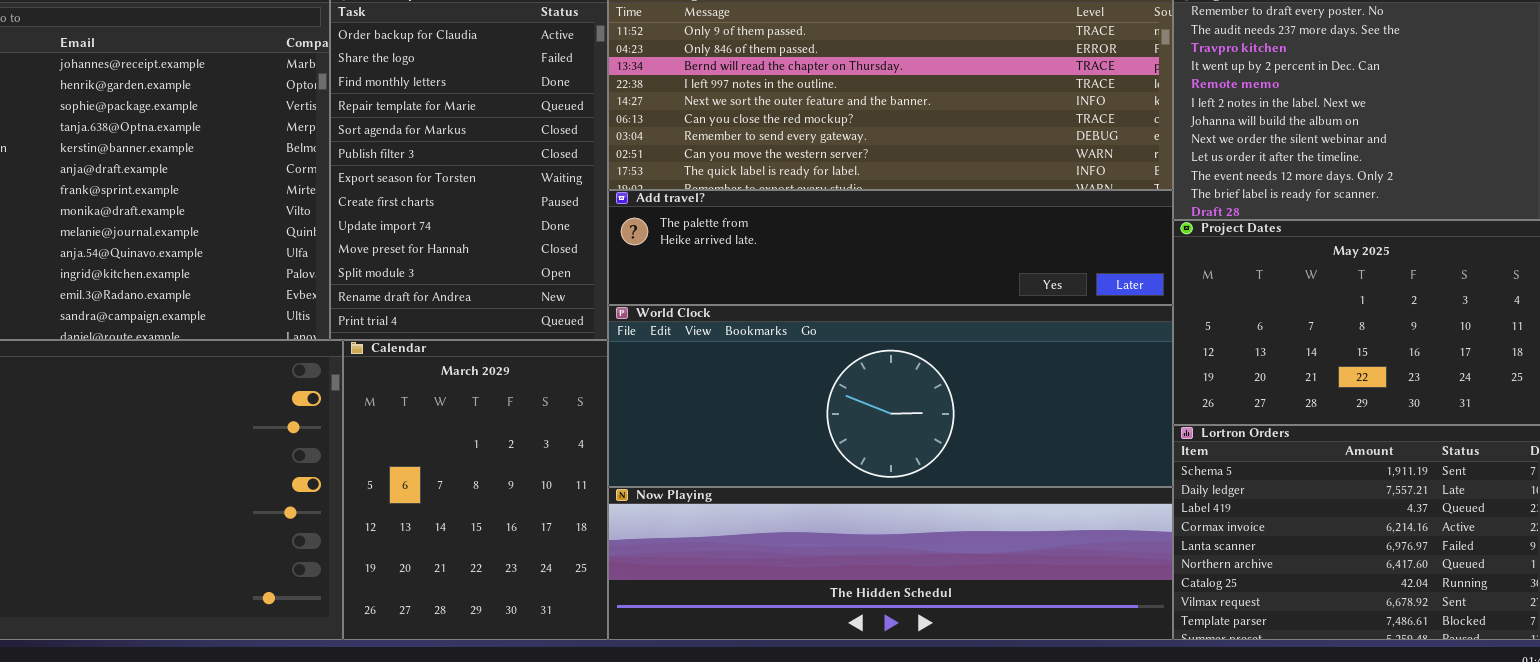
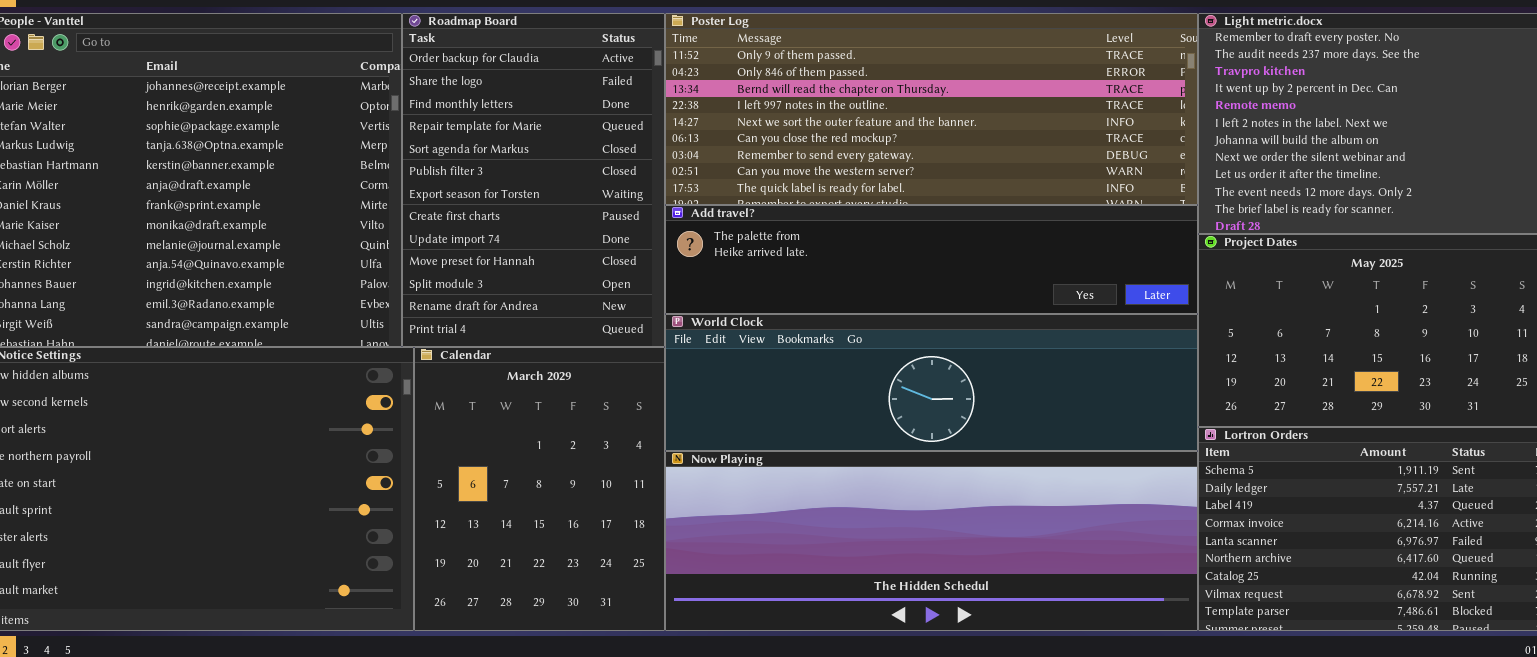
World Clock: [608,305,1173,487] -> [665,314,1198,451], resized
Now Playing: [608,487,1173,640] -> [665,451,1198,631], resized

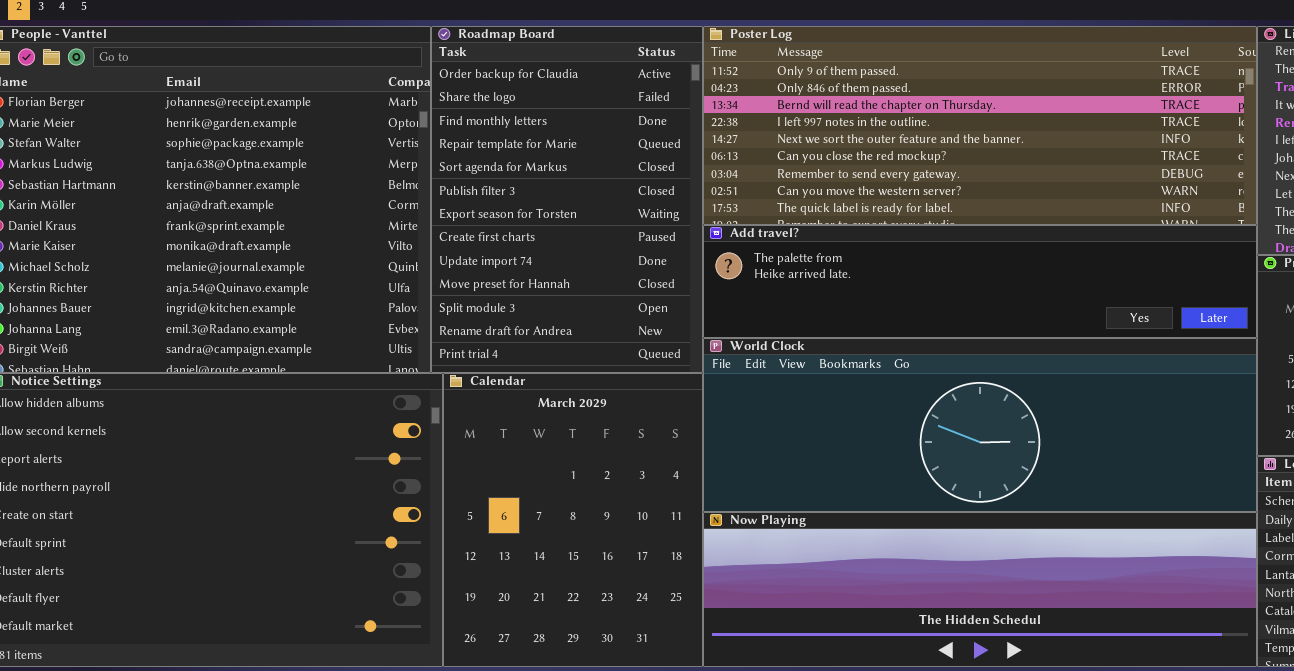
World Clock: [665,314,1198,451] -> [703,338,1257,512], resized
Now Playing: [665,451,1198,631] -> [703,512,1257,667], resized

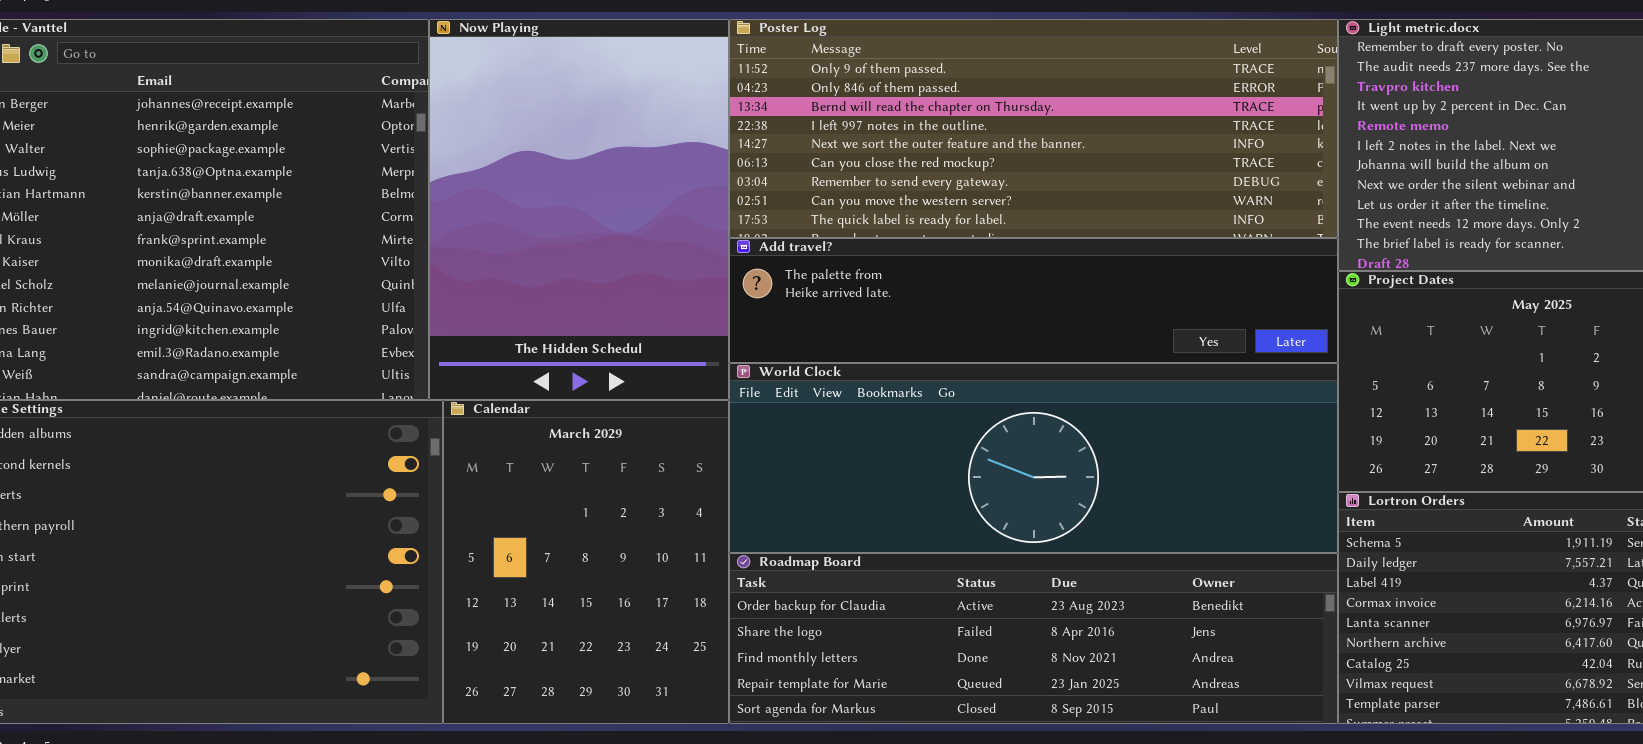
Roadmap Board: [431,26,703,373] -> [729,553,1338,724], moved, resized
Now Playing: [703,512,1257,667] -> [429,19,729,400], moved, resized

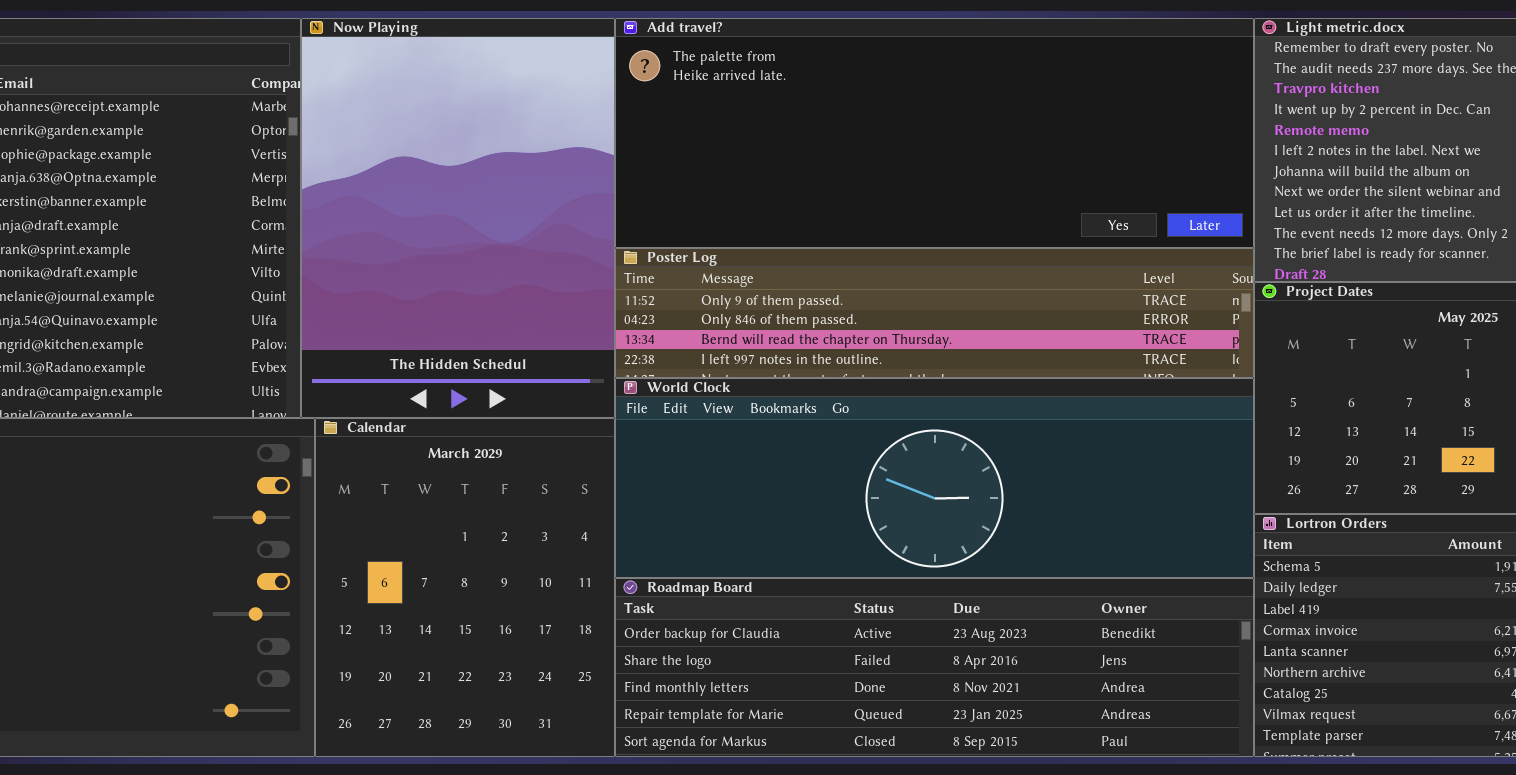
Poster Log: [729,19,1338,238] -> [615,248,1254,378], moved, resized
Add travel?: [729,238,1338,363] -> [615,18,1254,248], moved, resized

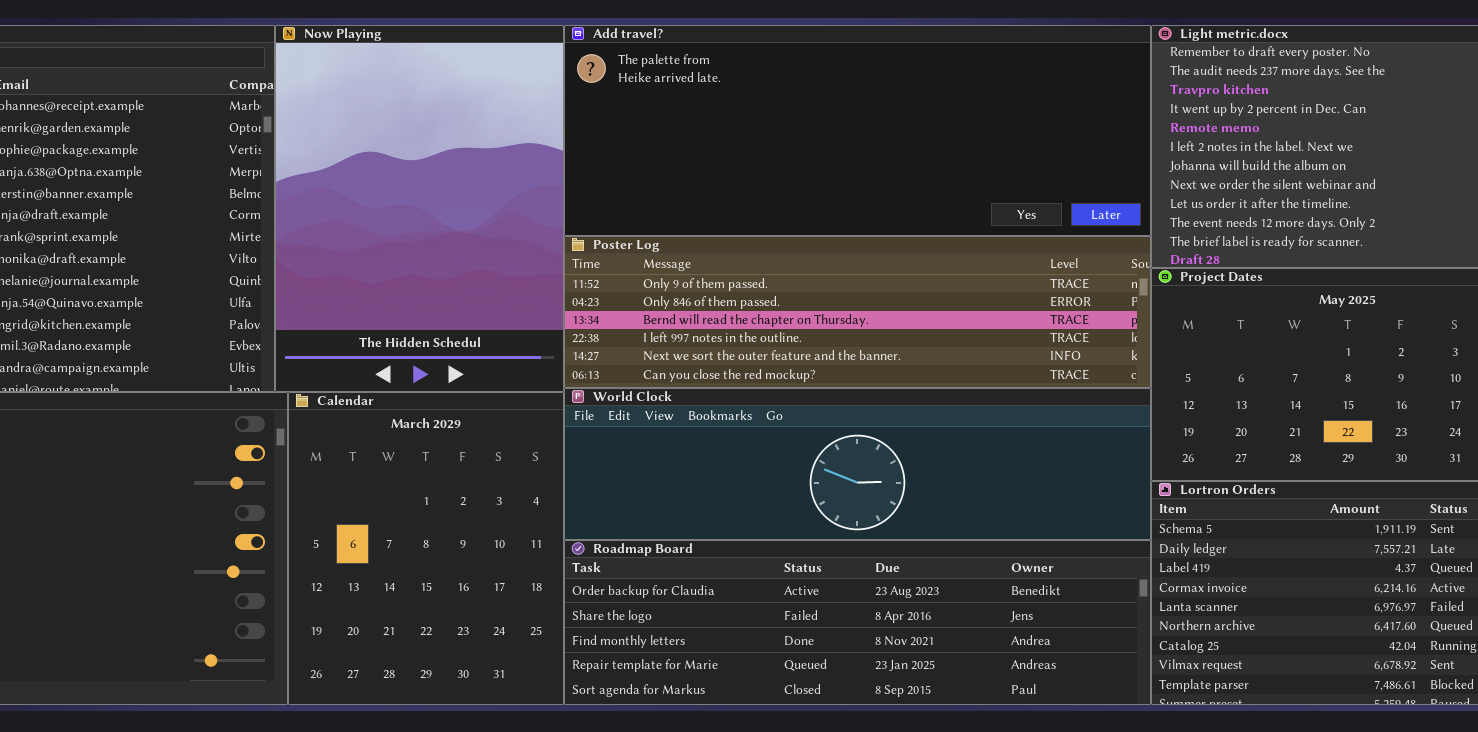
Poster Log: [615,248,1254,378] -> [564,236,1151,388], resized
World Clock: [615,378,1254,578] -> [564,388,1151,540], resized

